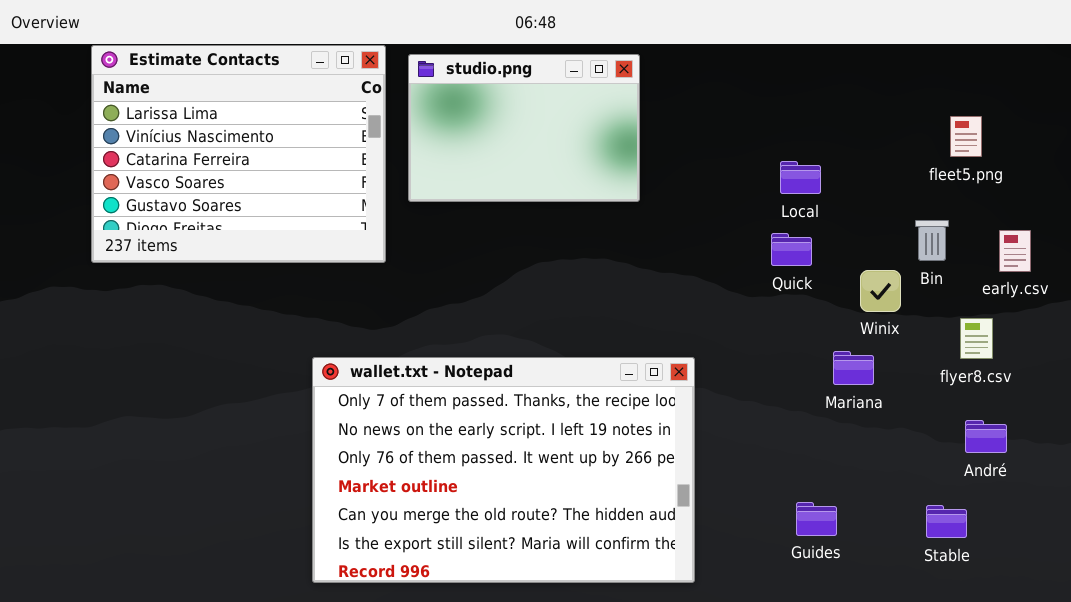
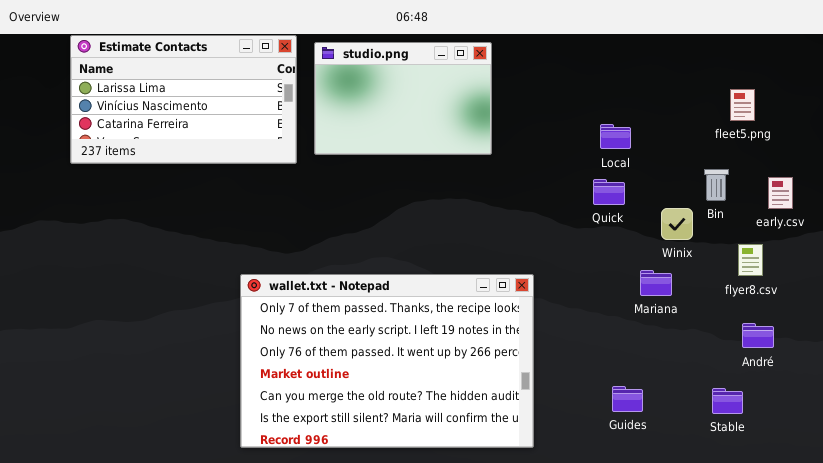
Estimate Contacts: [91,45,386,263] -> [70,35,297,164], resized

